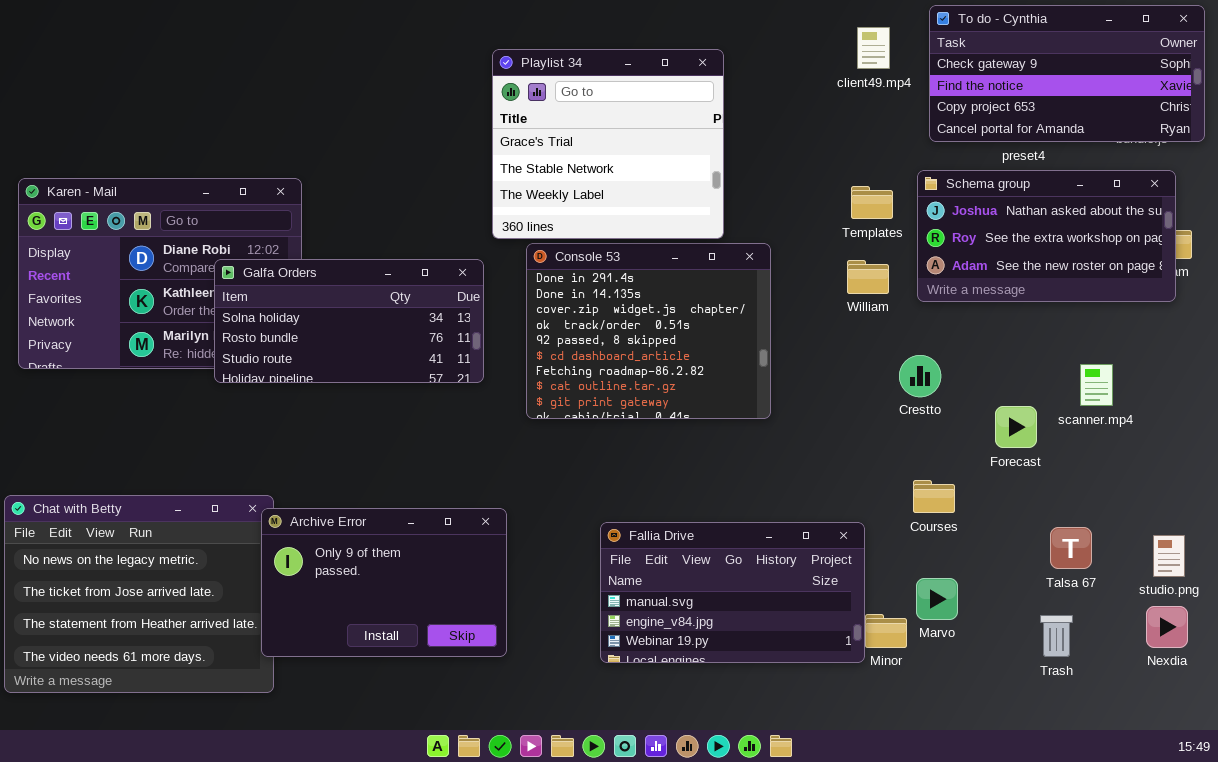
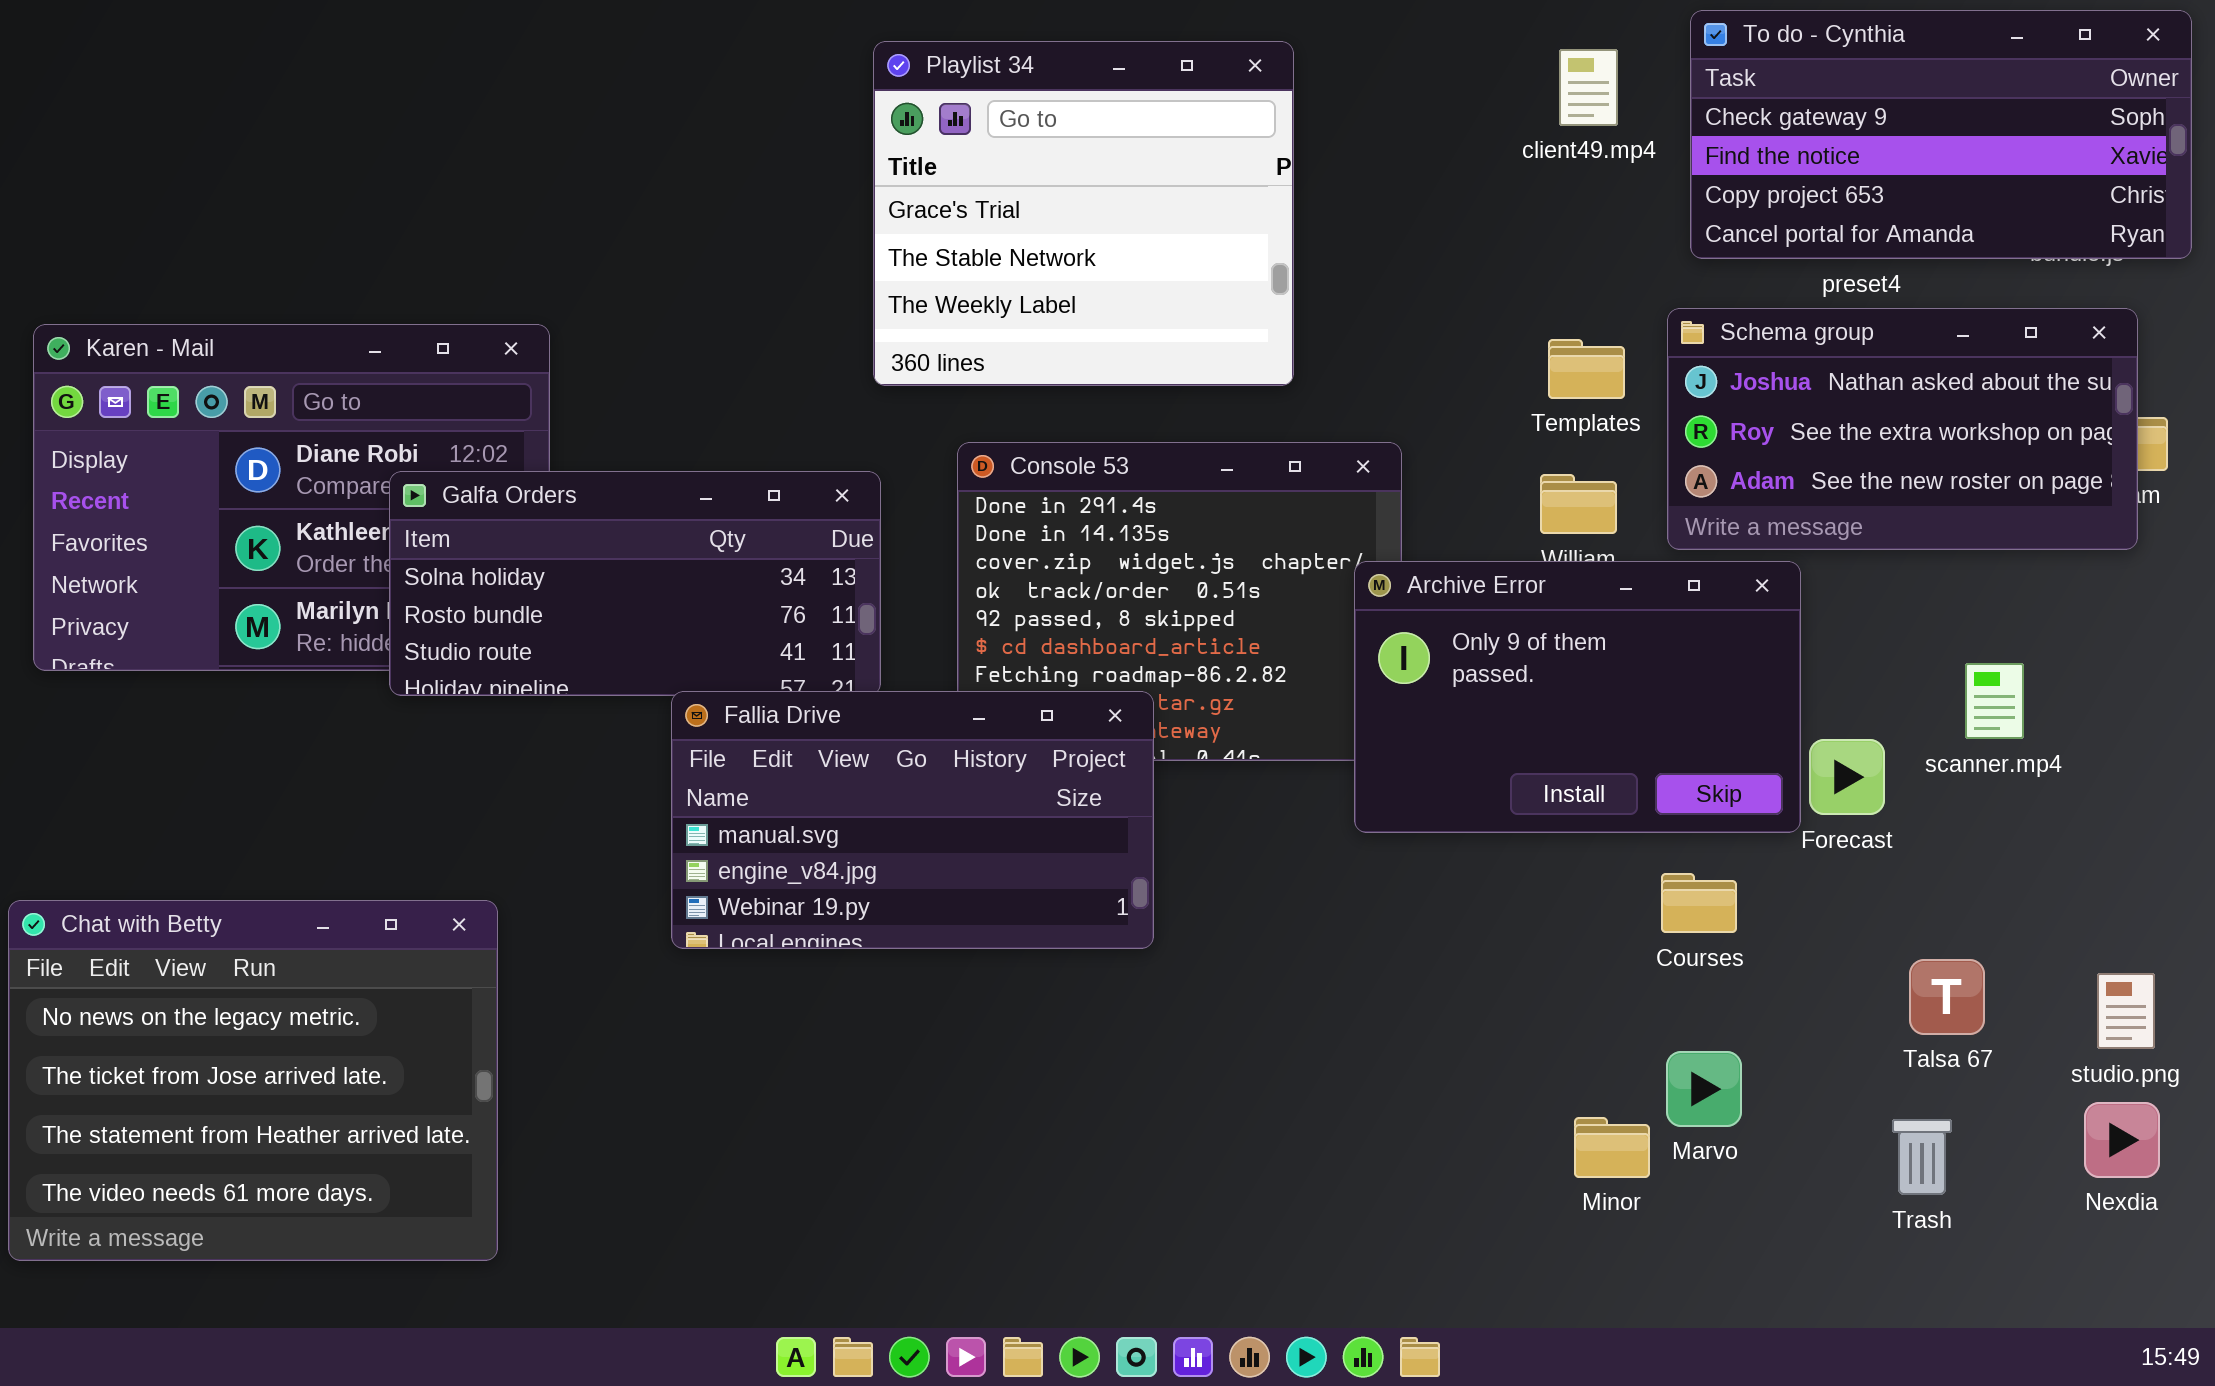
Playlist 34: [492,49,724,239] -> [873,41,1294,386], moved
Archive Error: [261,508,507,657] -> [1354,561,1801,833], moved
Fallia Drive: [600,522,865,663] -> [671,691,1154,949], moved

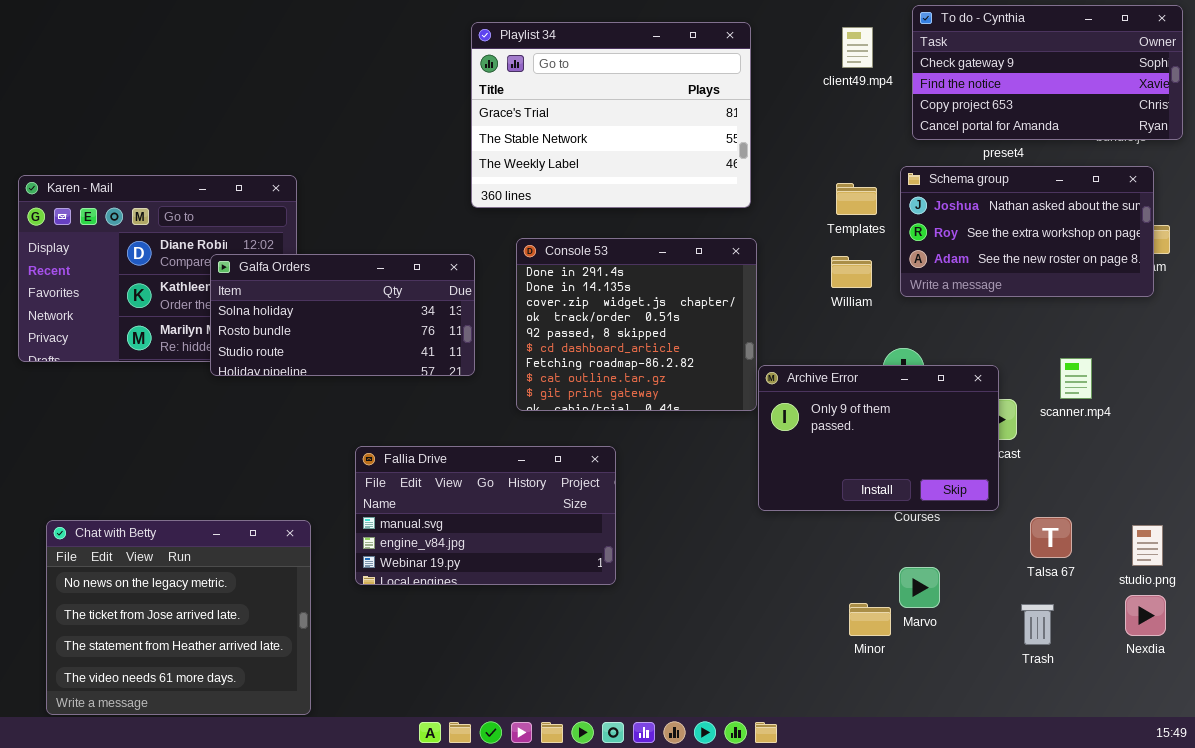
Playlist 34: [873,41,1294,386] -> [471,22,751,208], resized
Archive Error: [1354,561,1801,833] -> [758,365,999,511], moved
Fallia Drive: [671,691,1154,949] -> [355,446,616,585], moved
Chat with Betty: [8,900,498,1261] -> [46,520,311,715], moved

